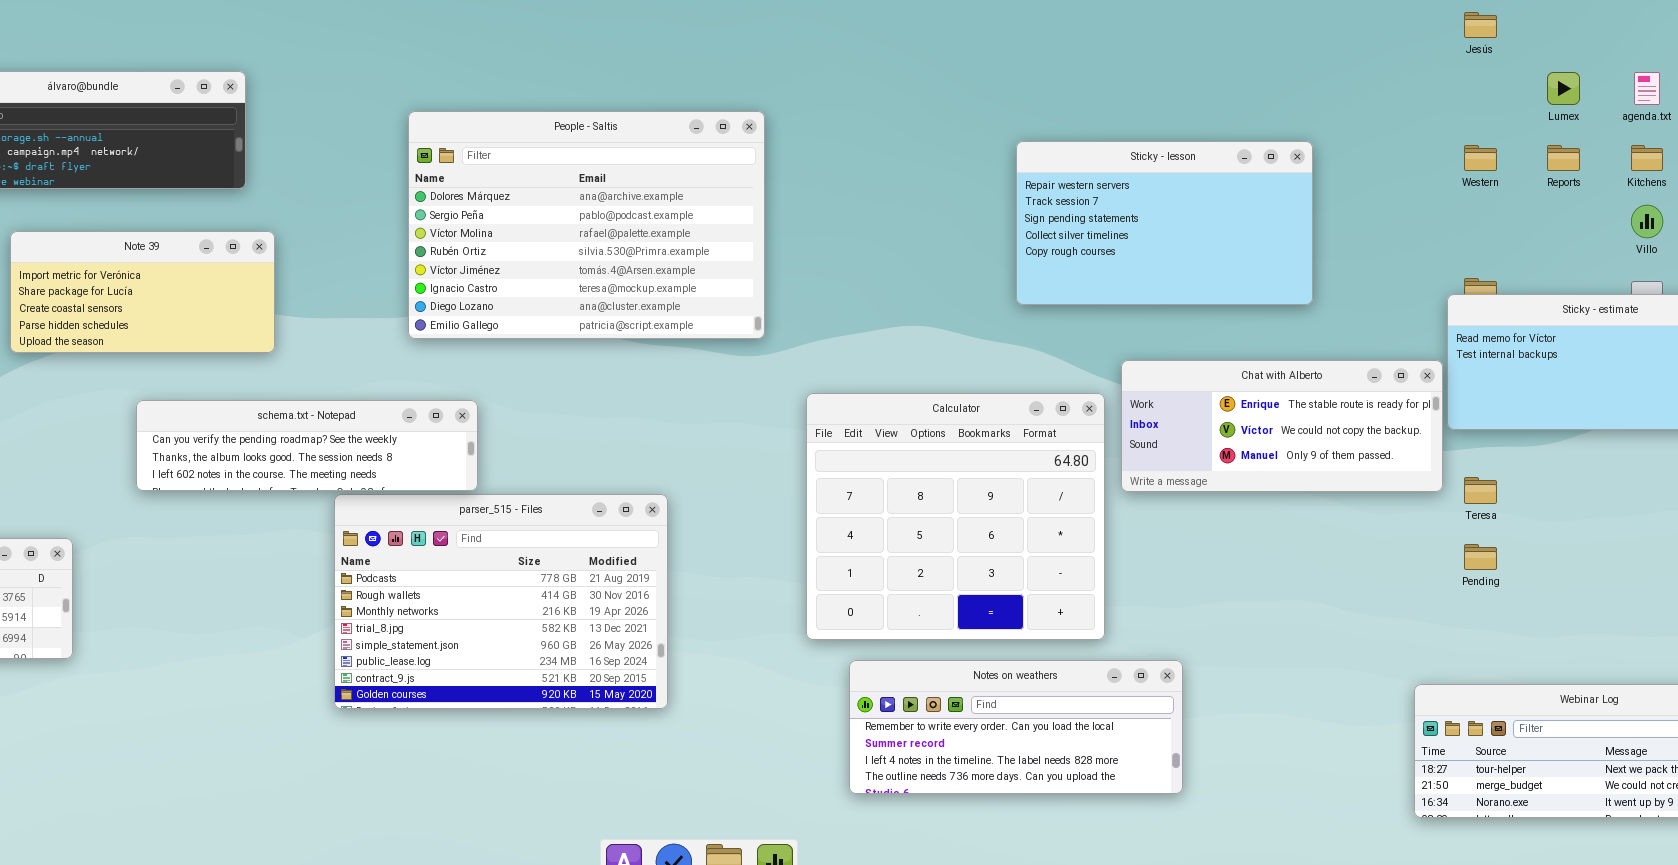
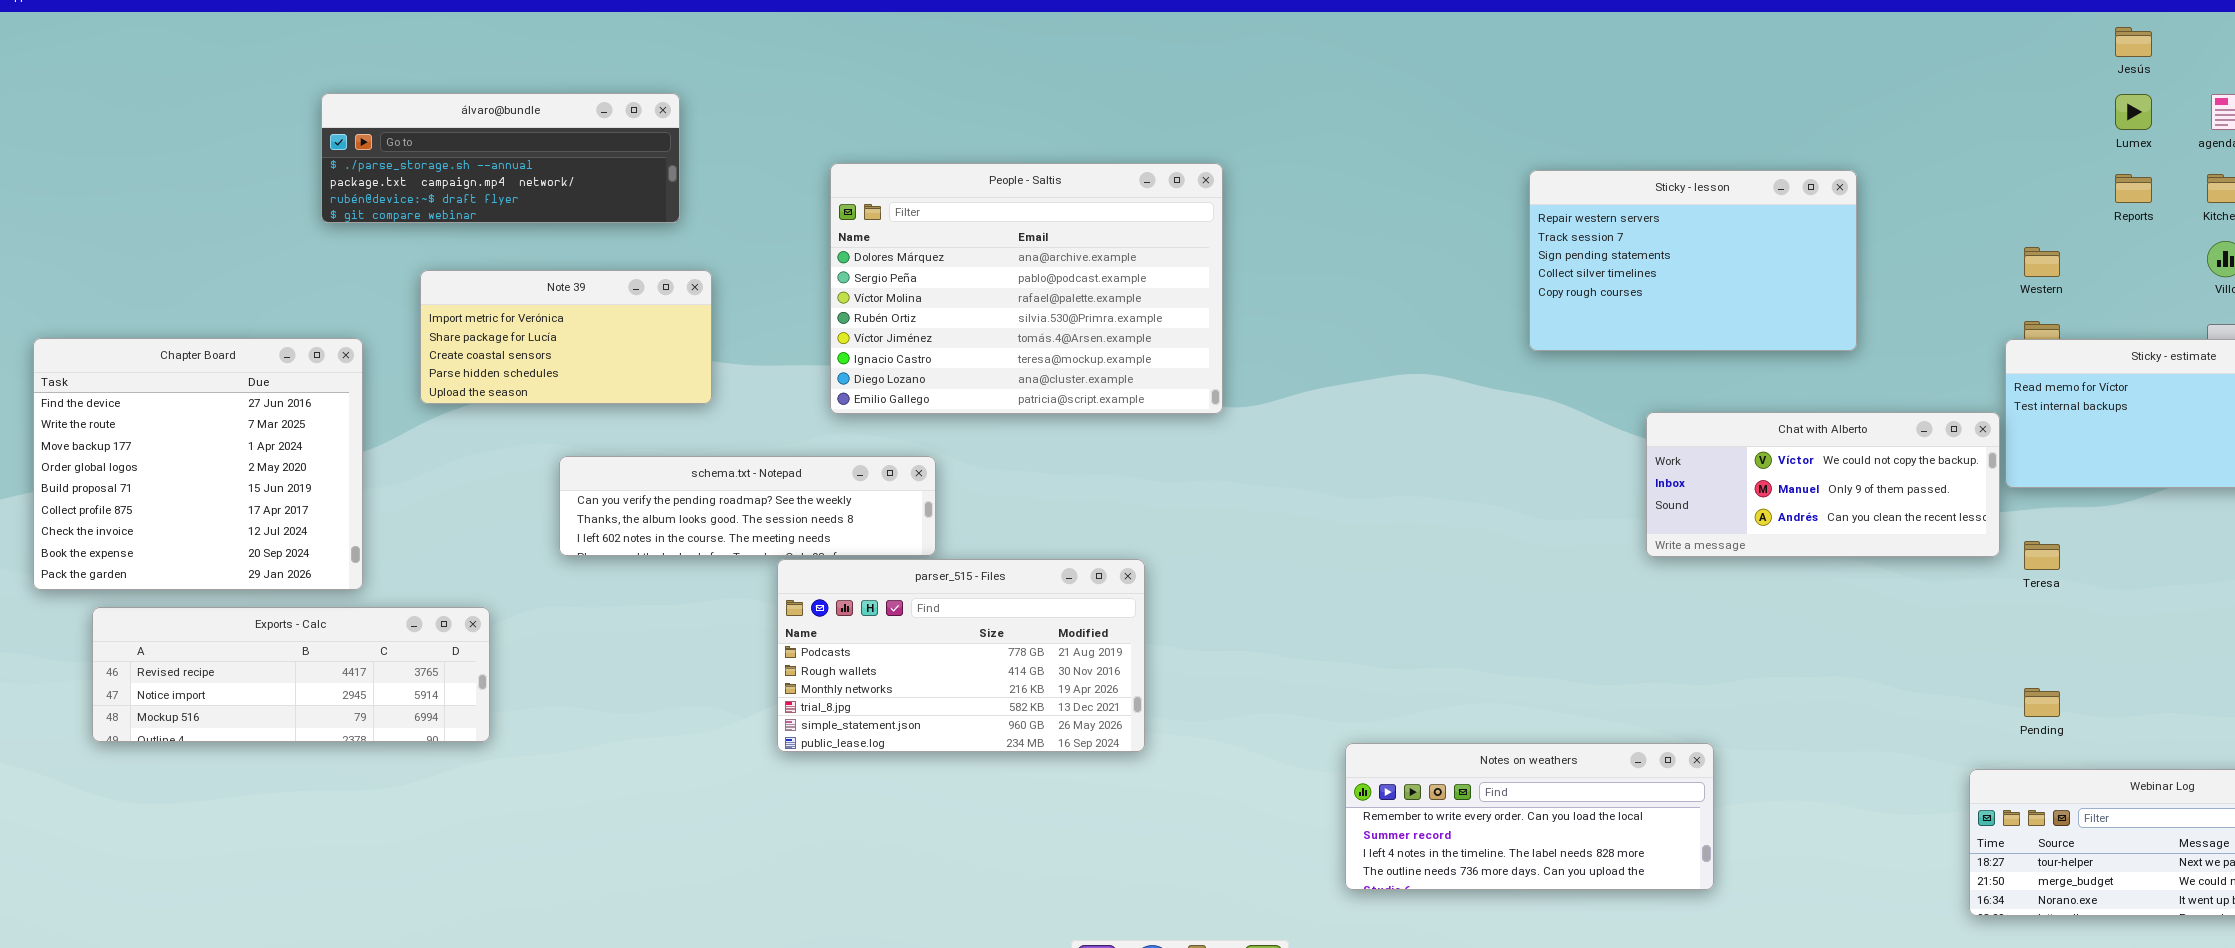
Jesús: [1464,12,1497,38] -> [2115,27,2152,57], moved
People - Saltis: [408,111,765,339] -> [830,163,1223,414], moved
Western: [1464,145,1497,171] -> [2024,247,2060,277], moved
Chat with Alberto: [1121,360,1443,492] -> [1646,412,2000,557], scrolled down 1 row
Calculator: [806,393,1105,640] -> none, closed
parser_515 - Files: [334,494,668,709] -> [777,559,1145,752], resized
Pending: [1464,544,1497,570] -> [2024,688,2060,717], moved

